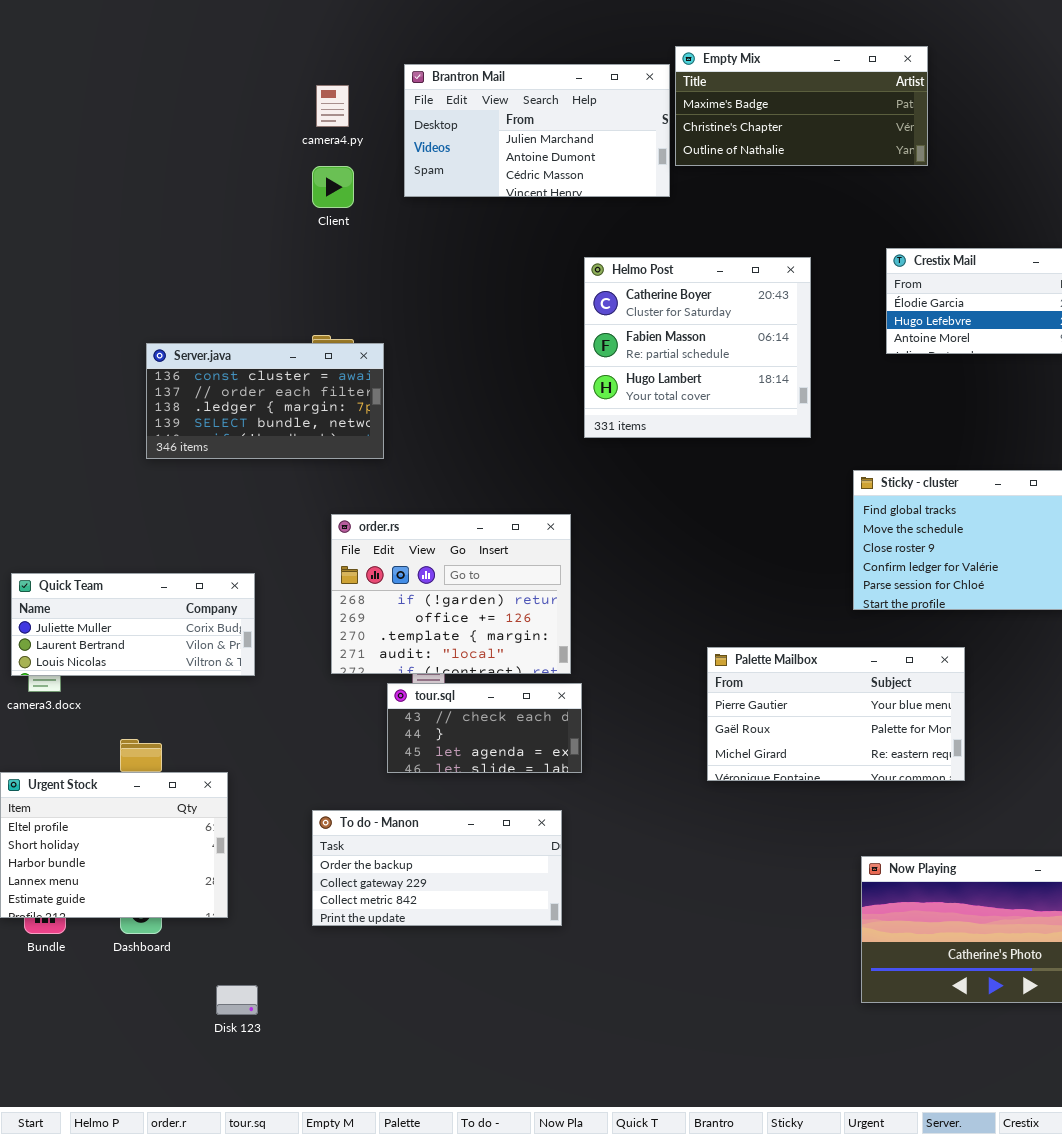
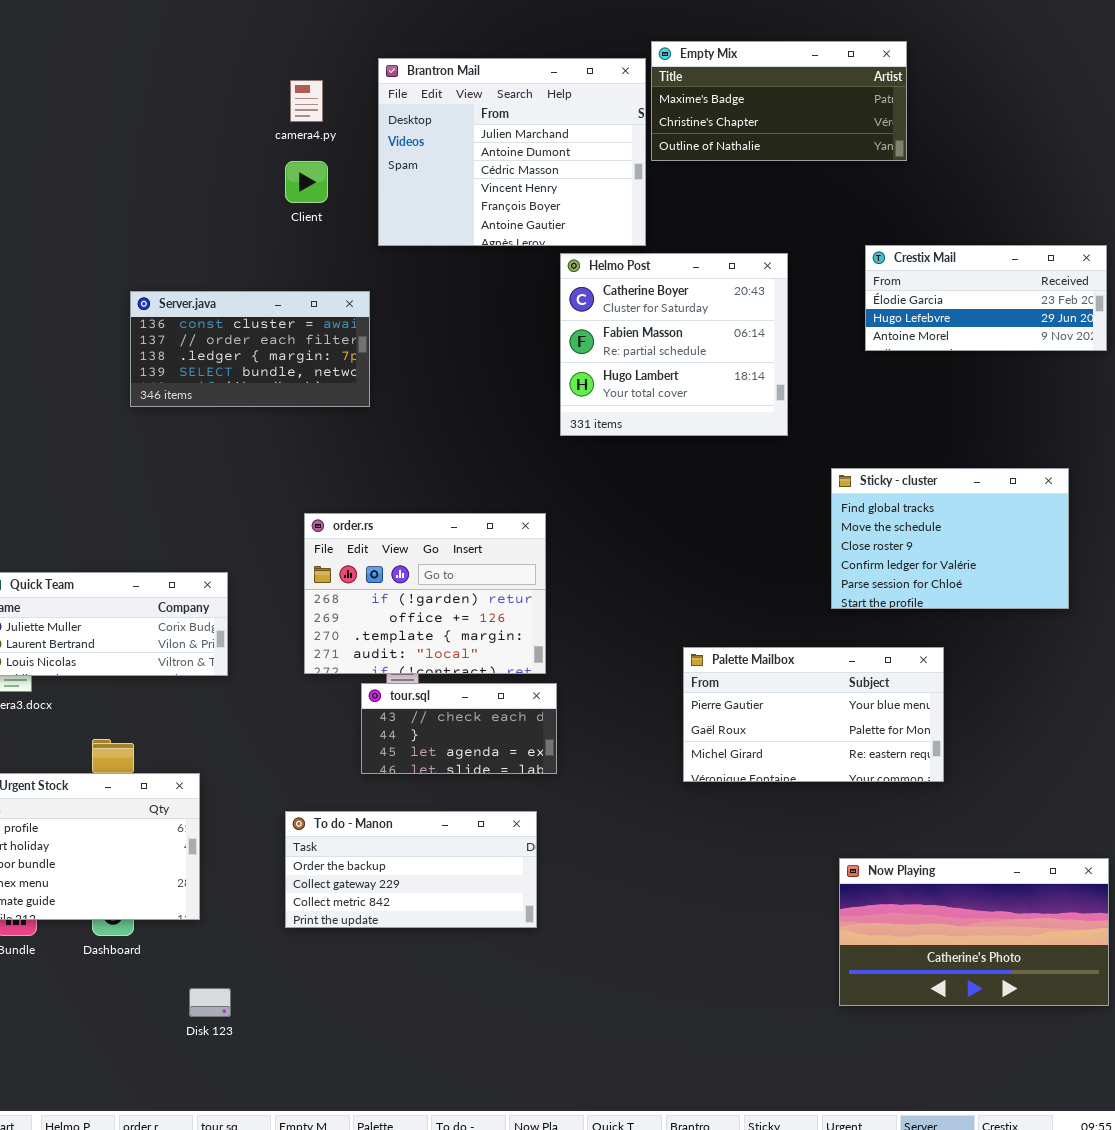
Brantron Mail: [404,64,670,197] -> [378,58,646,246], resized
Server.java: [146,343,384,459] -> [130,291,370,407], moved

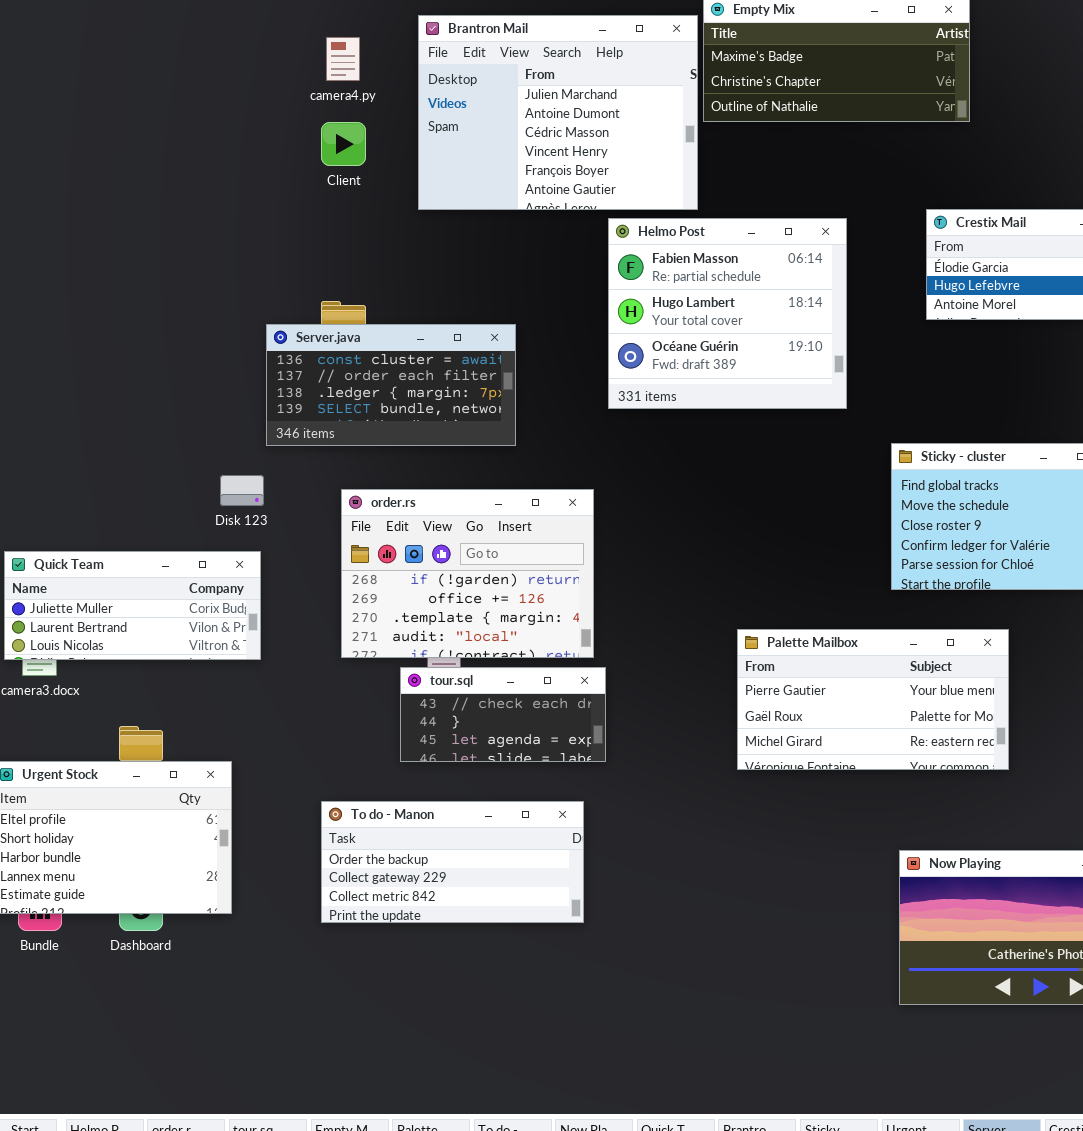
Helmo Post: [560,253,788,436] -> [608,218,847,409], scrolled down 1 row
Server.java: [130,291,370,407] -> [266,324,516,446], moved
Disk 123: [189,988,231,1017] -> [220,475,264,506], moved

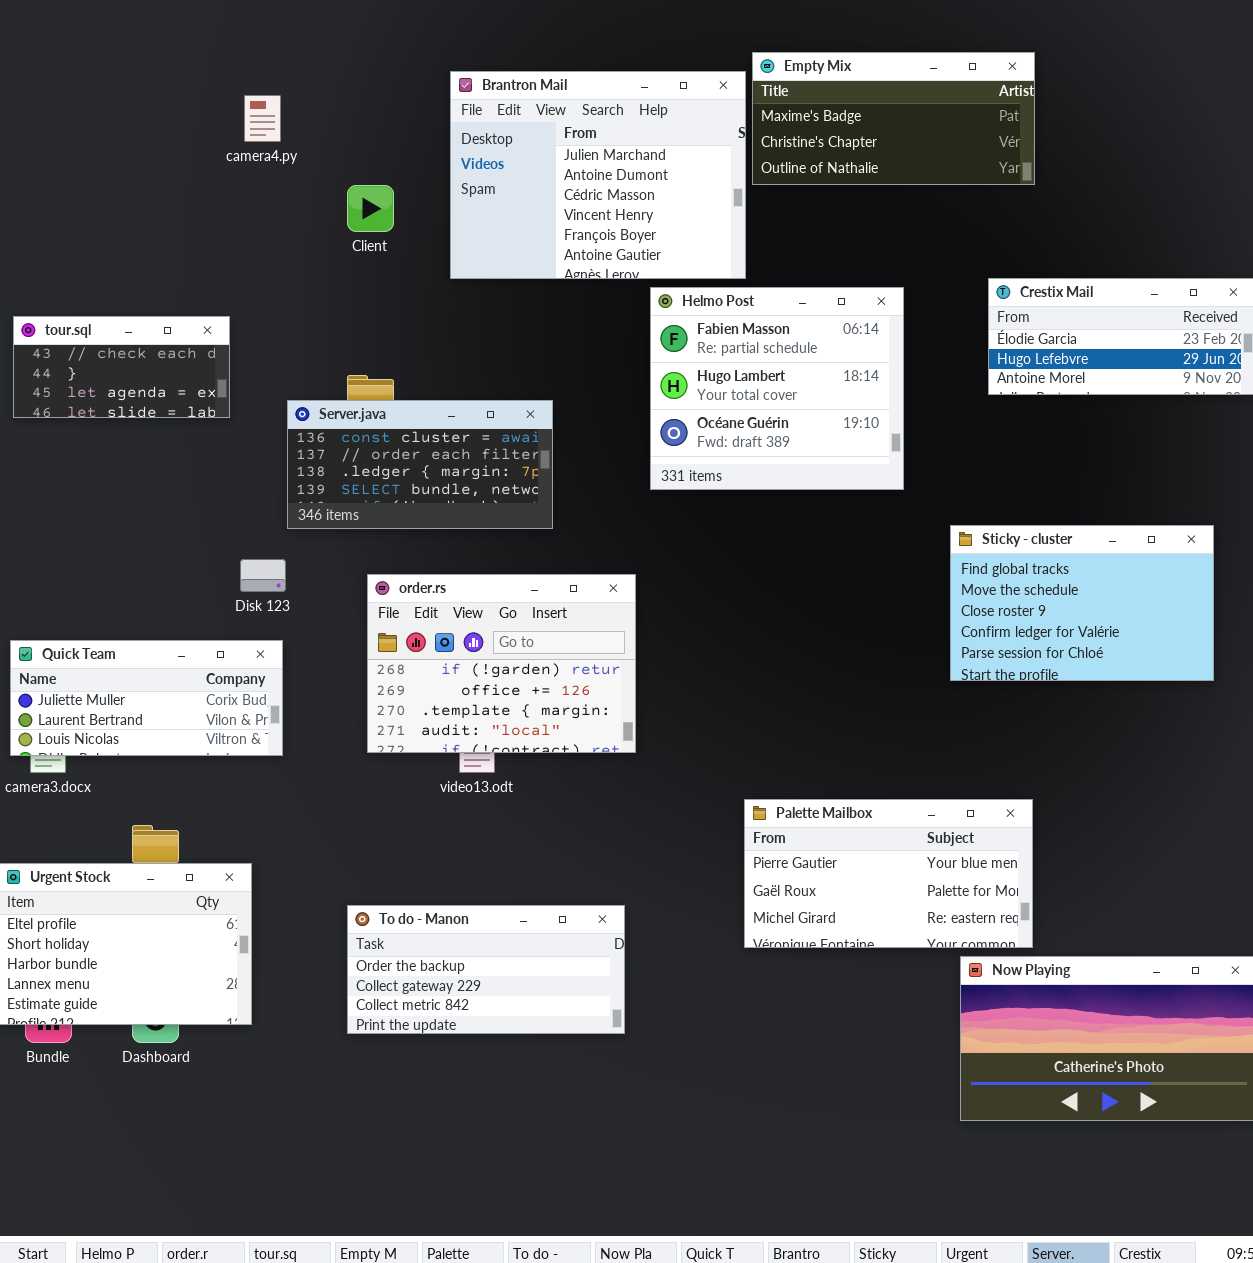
camera4.py: [326,37,360,81] -> [244,95,281,142], moved
Palette Mailbox: [737,629,1009,770] -> [744,799,1033,948], moved
tour.sql: [400,667,606,762] -> [13,316,230,418], moved

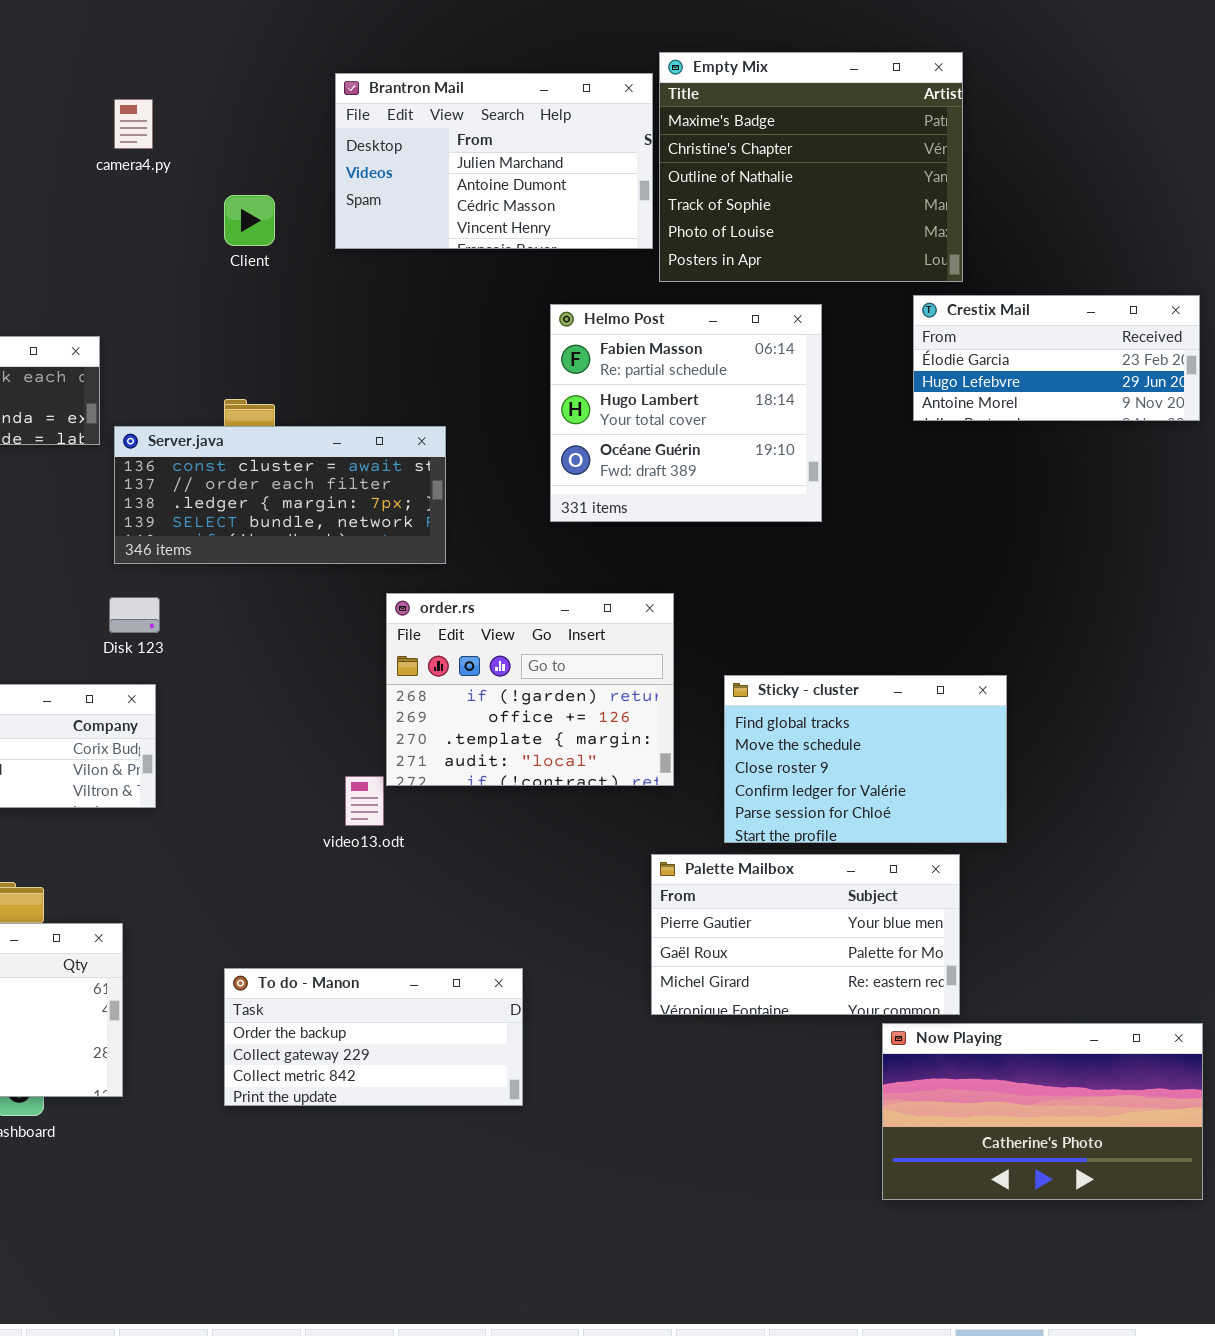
Empty Mix: [752,52,1035,185] -> [659,52,963,282], resized
Brantron Mail: [450,71,746,279] -> [335,73,653,249], resized
Server.java: [287,400,553,529] -> [114,426,446,564], resized
Sticky - cluster: [950,525,1214,681] -> [724,675,1007,843], moved
order.rs: [367,574,636,753] -> [386,593,674,786], moved

